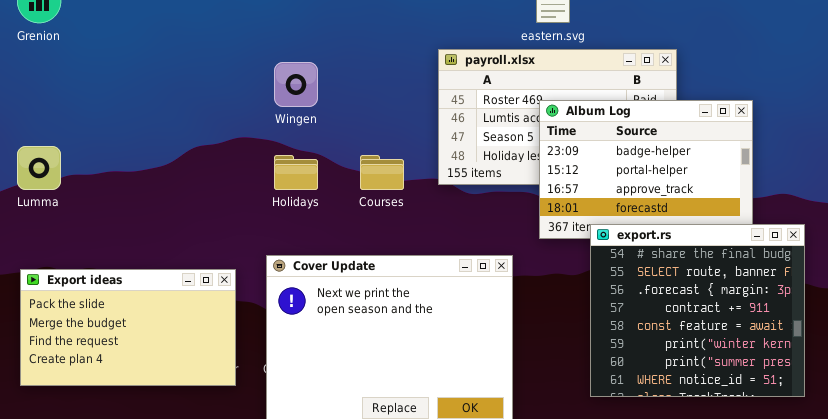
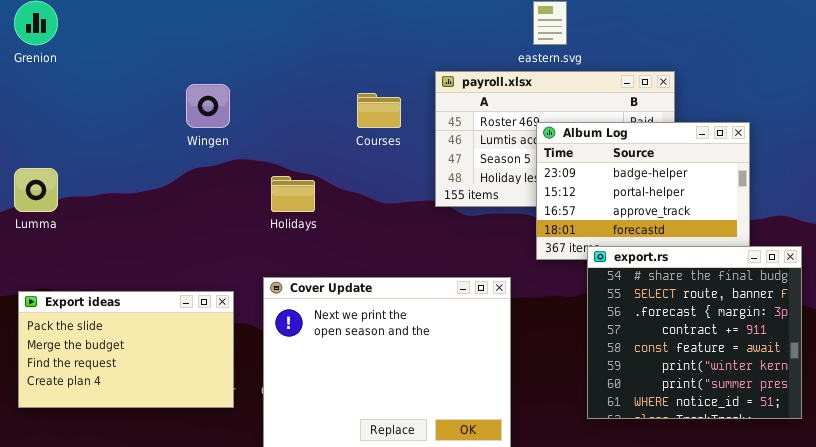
Wingen: [274,62,318,107] -> [186,84,230,128], moved
Courses: [360,155,404,190] -> [357,93,401,128], moved

